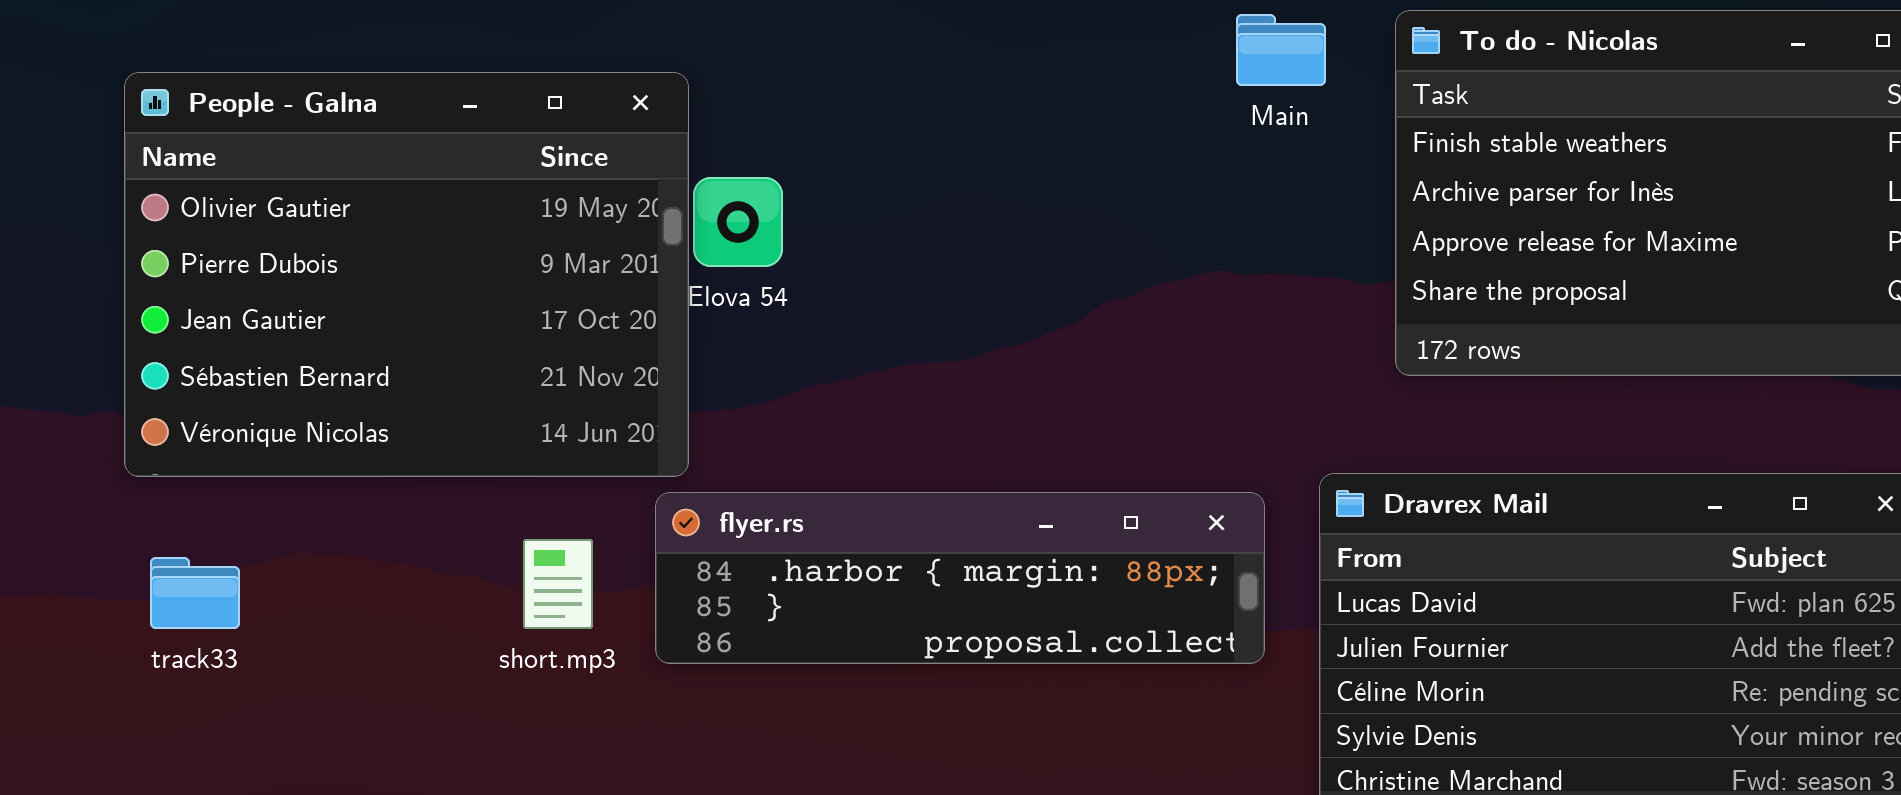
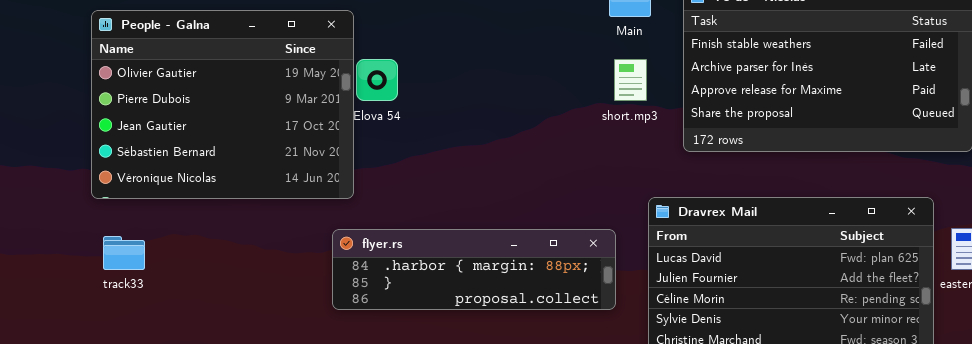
flyer.rs: [655,492,1265,664] -> [332,229,616,310], moved
short.mp3: [523,539,593,629] -> [614,59,647,101], moved

